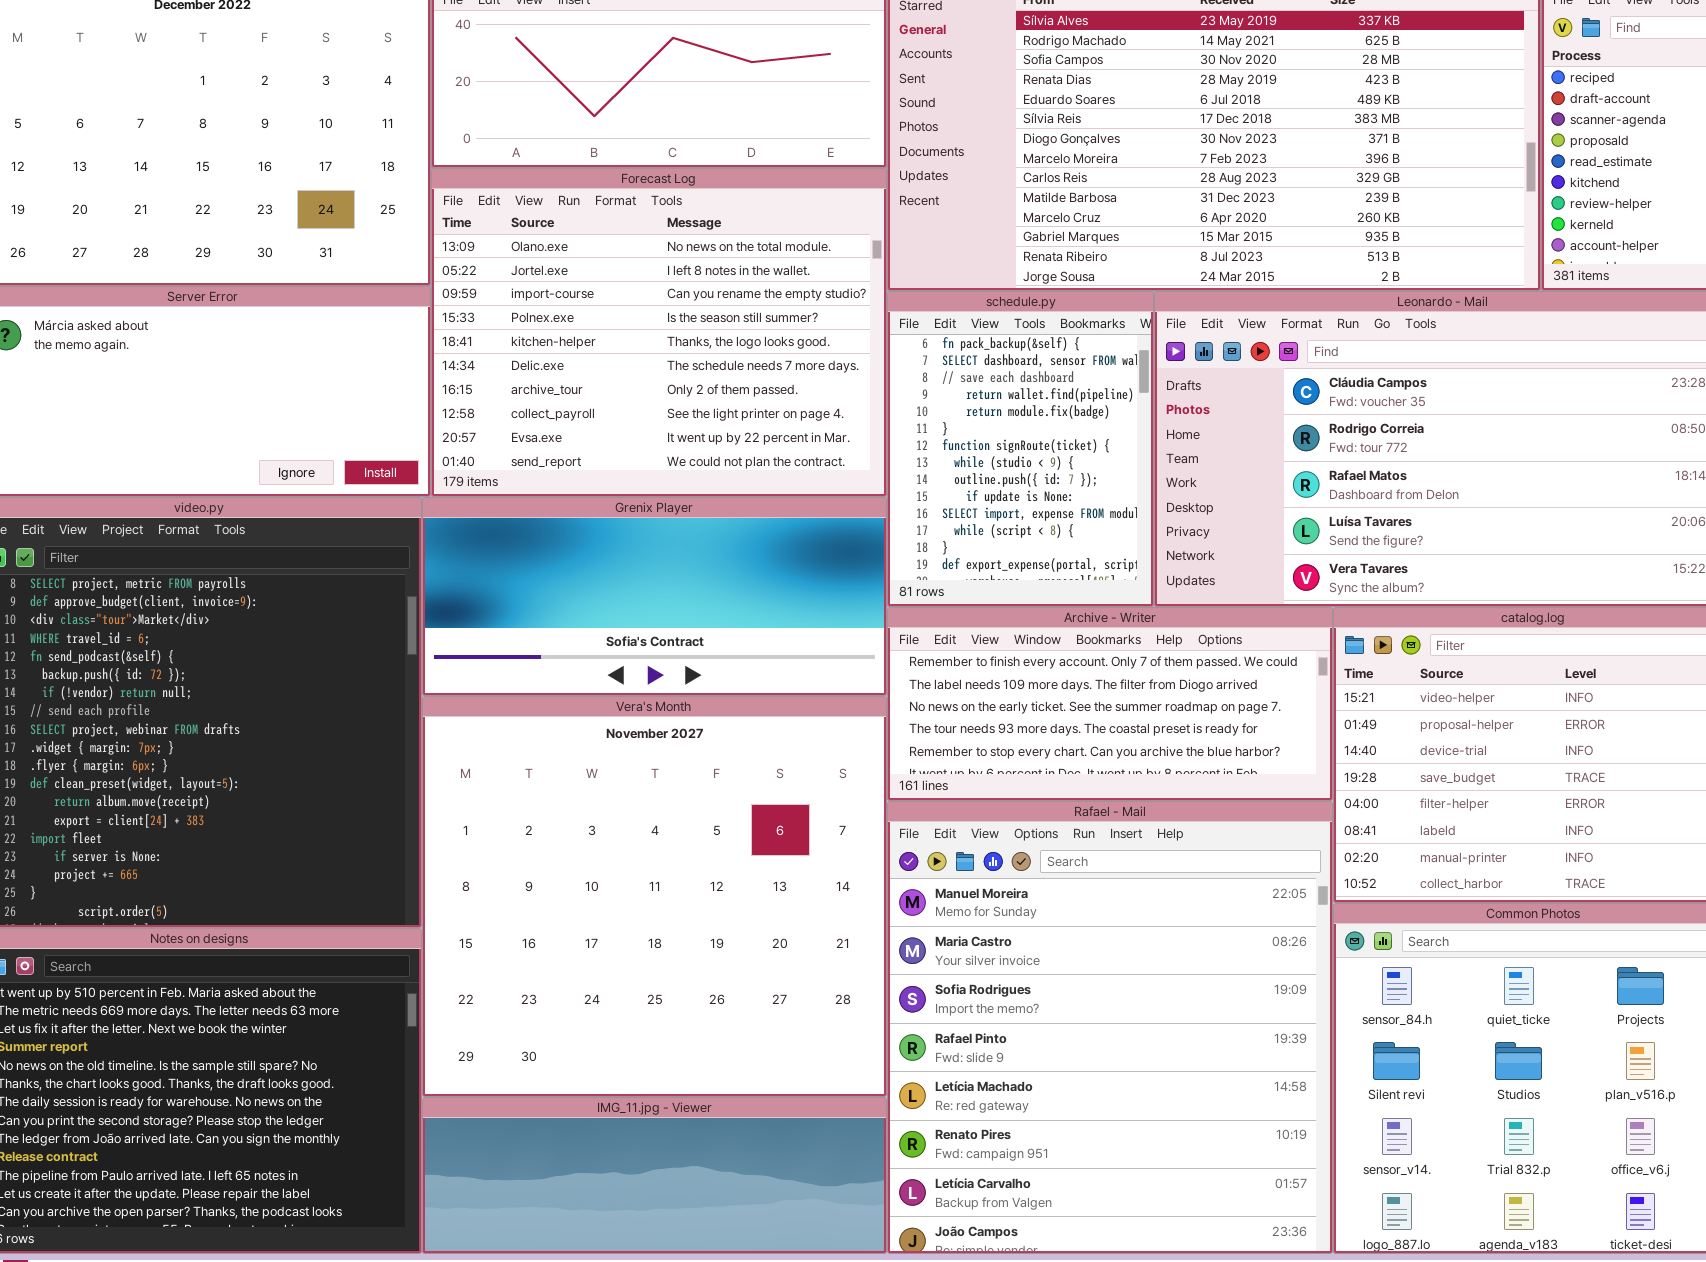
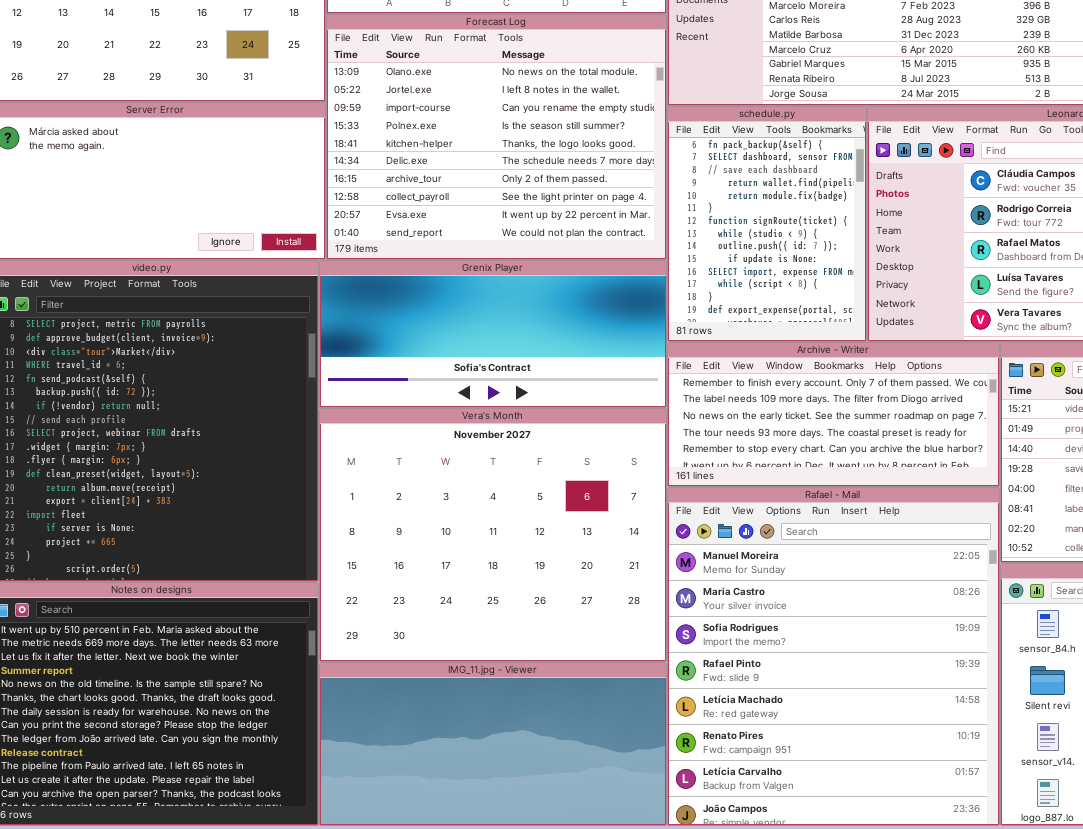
Vera's Month: [422,696,887,1097] -> [319,408,667,662], resized
IMG_11.jpg - Viewer: [422,1097,887,1254] -> [319,662,667,826], resized

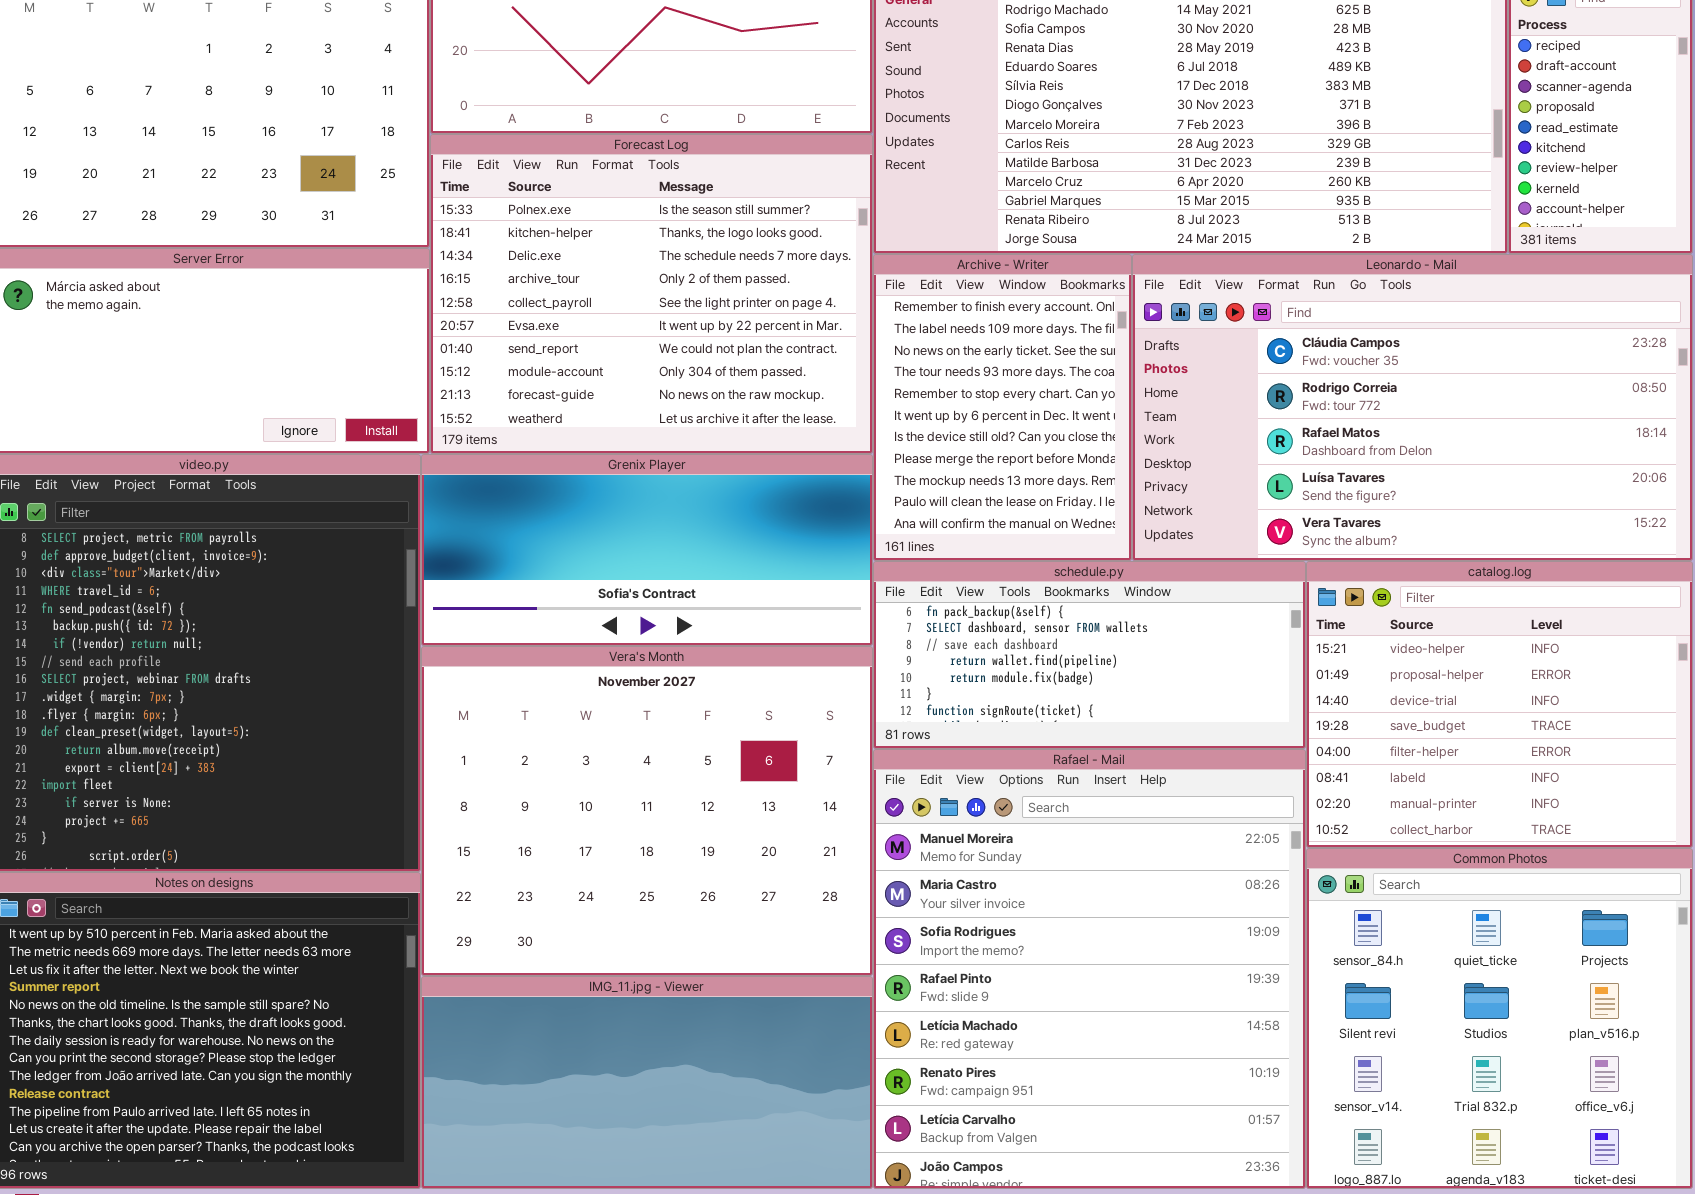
Forecast Log: [326,14,667,260] -> [430,134,873,454], scrolled down 3 rows
schedule.py: [667,106,867,342] -> [873,561,1306,749], moved, resized
Archive - Writer: [667,342,1000,487] -> [873,254,1132,561], moved, resized

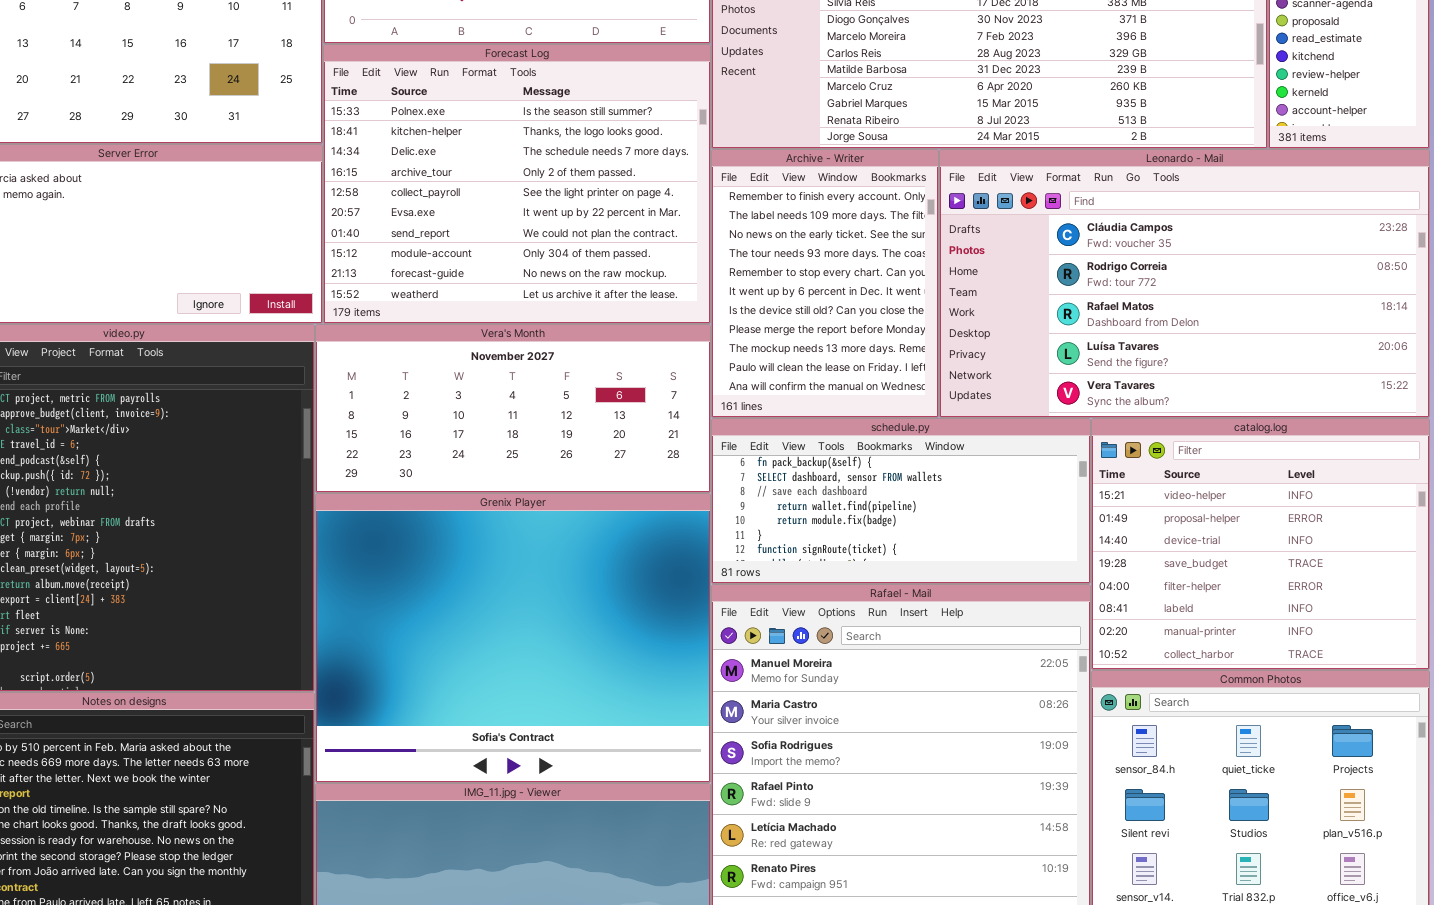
Grenix Player: [421,454,873,646] -> [315,493,711,783], moved, resized
Vera's Month: [421,646,873,976] -> [315,324,711,493], moved, resized

